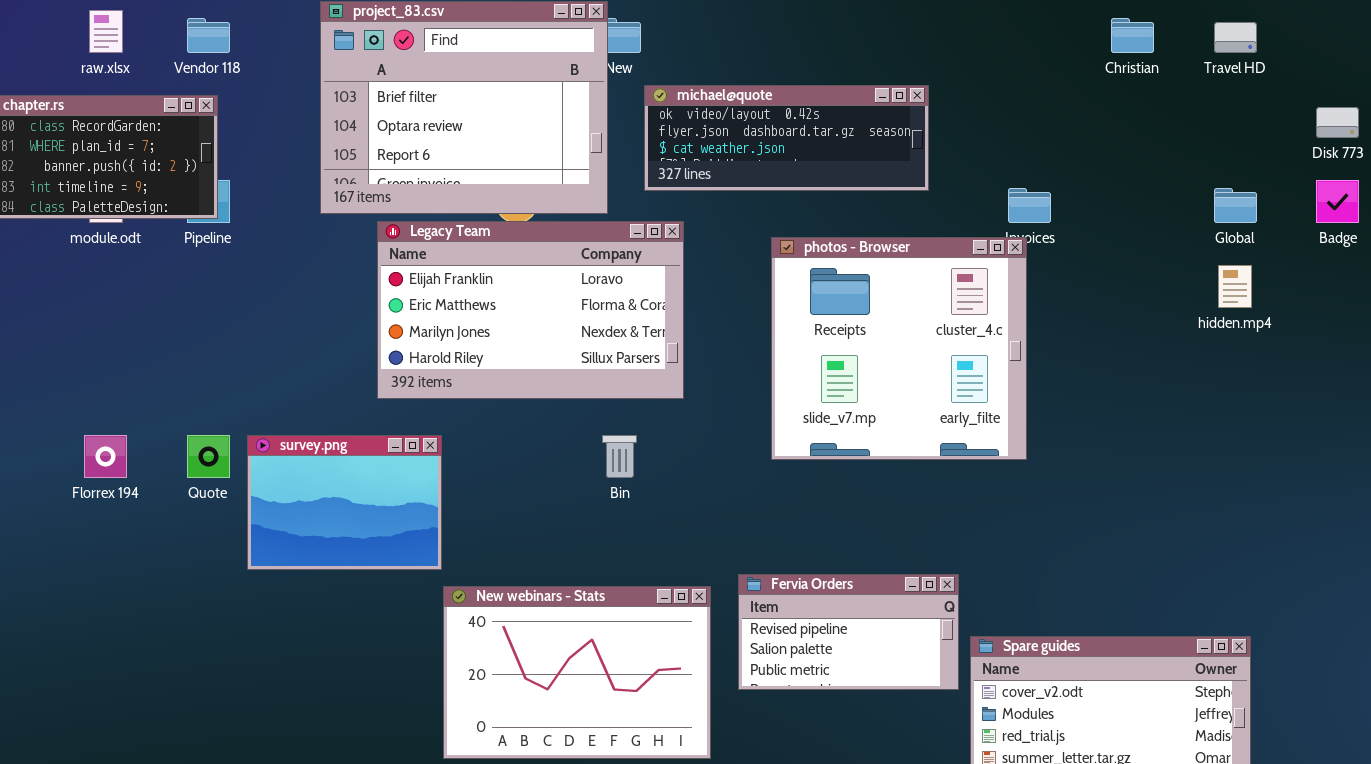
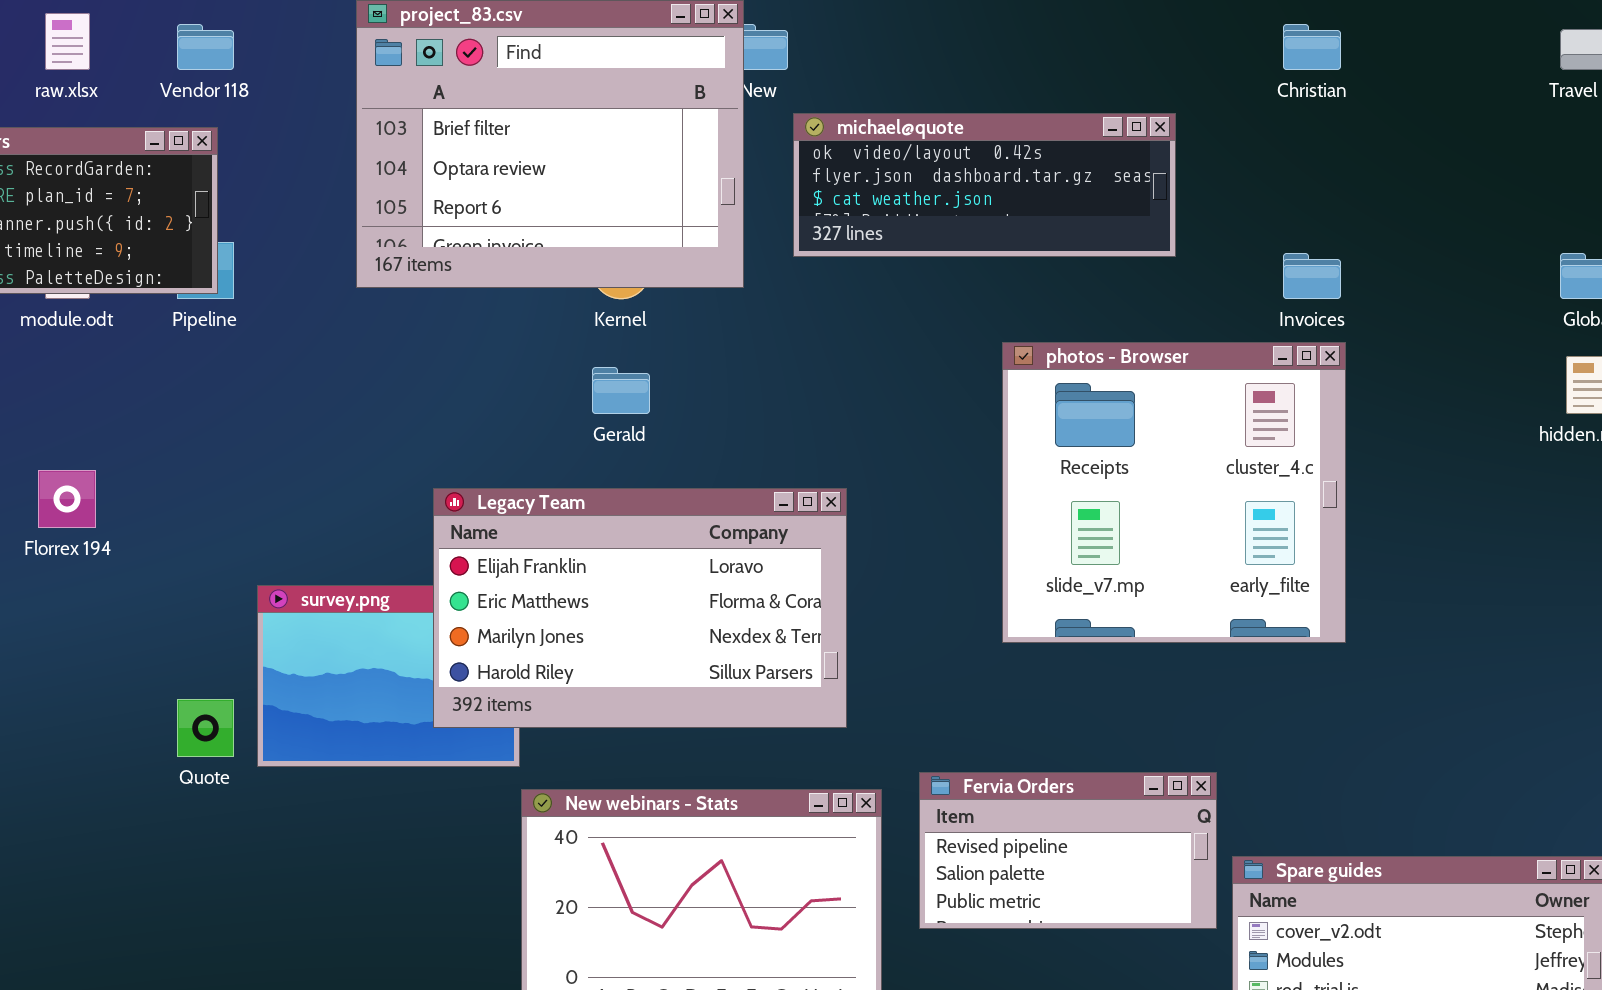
Christian: [1111,18,1154,53] -> [1283,24,1341,70], moved
Legacy Team: [377,221,684,399] -> [433,488,847,728], moved
photos - Browser: [771,237,1027,460] -> [1002,342,1346,643], moved
Florrex 194: [84,435,127,478] -> [38,470,96,528], moved
Quote: [187,435,230,478] -> [177,699,234,757], moved

